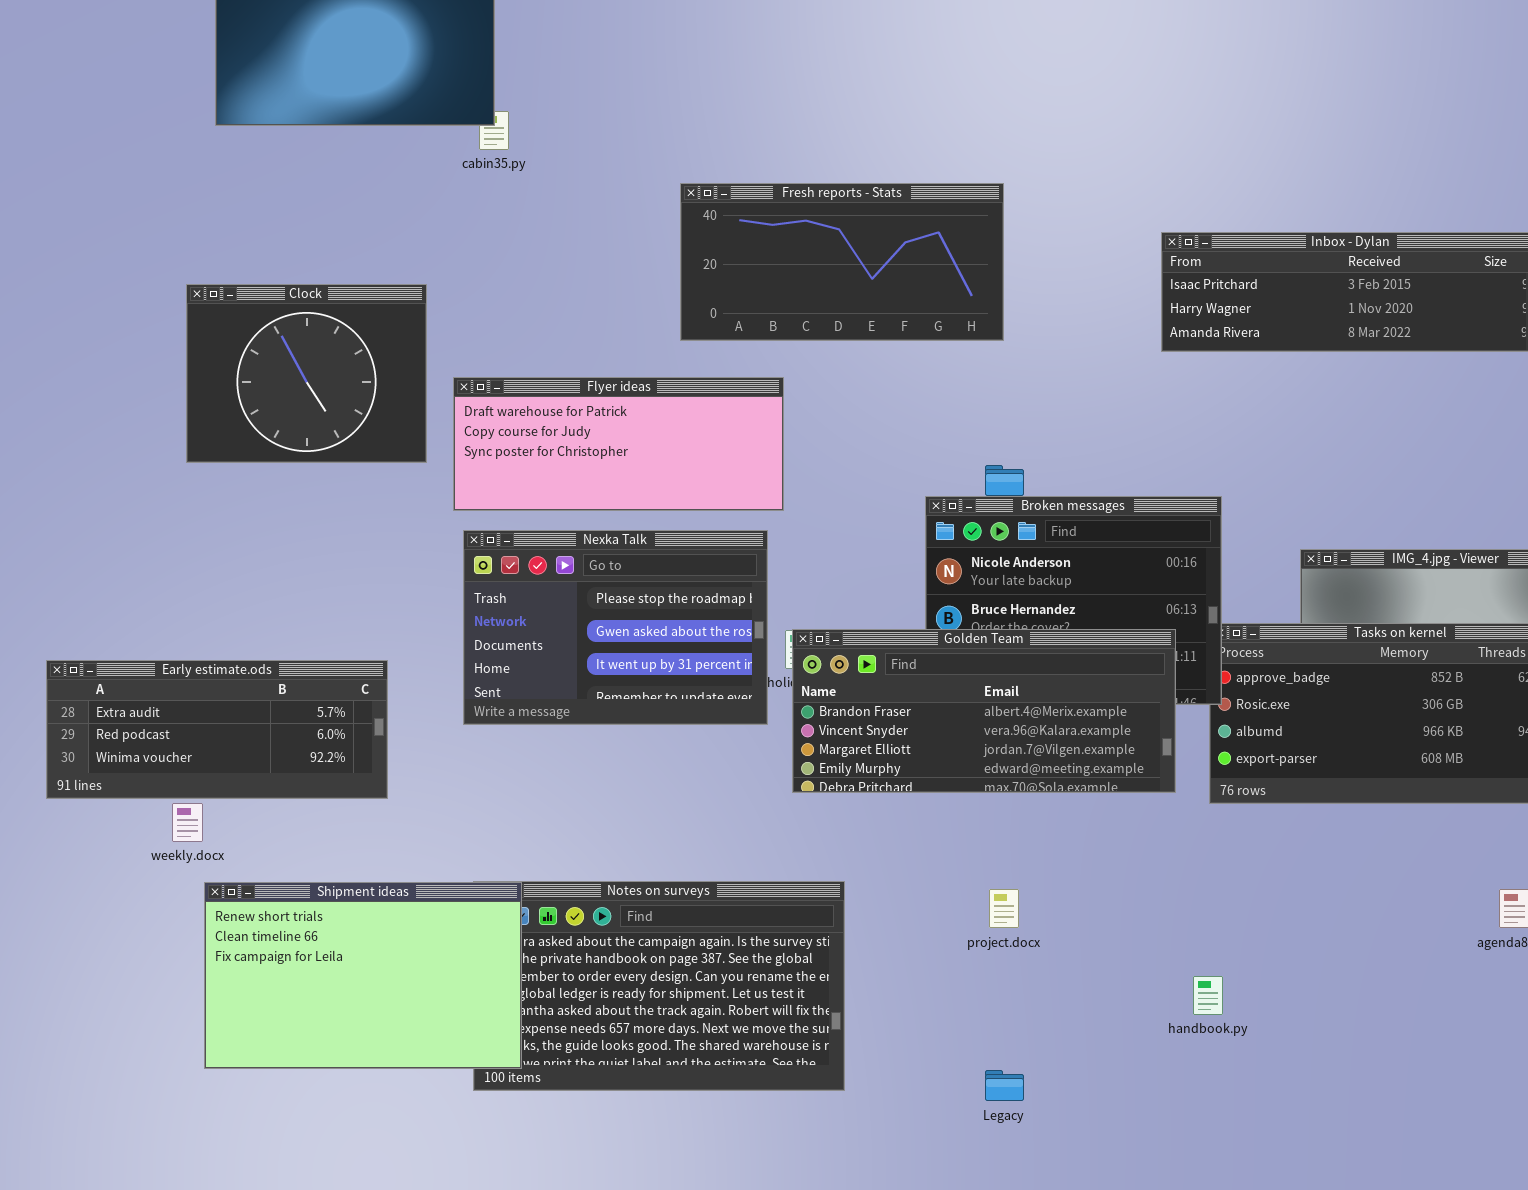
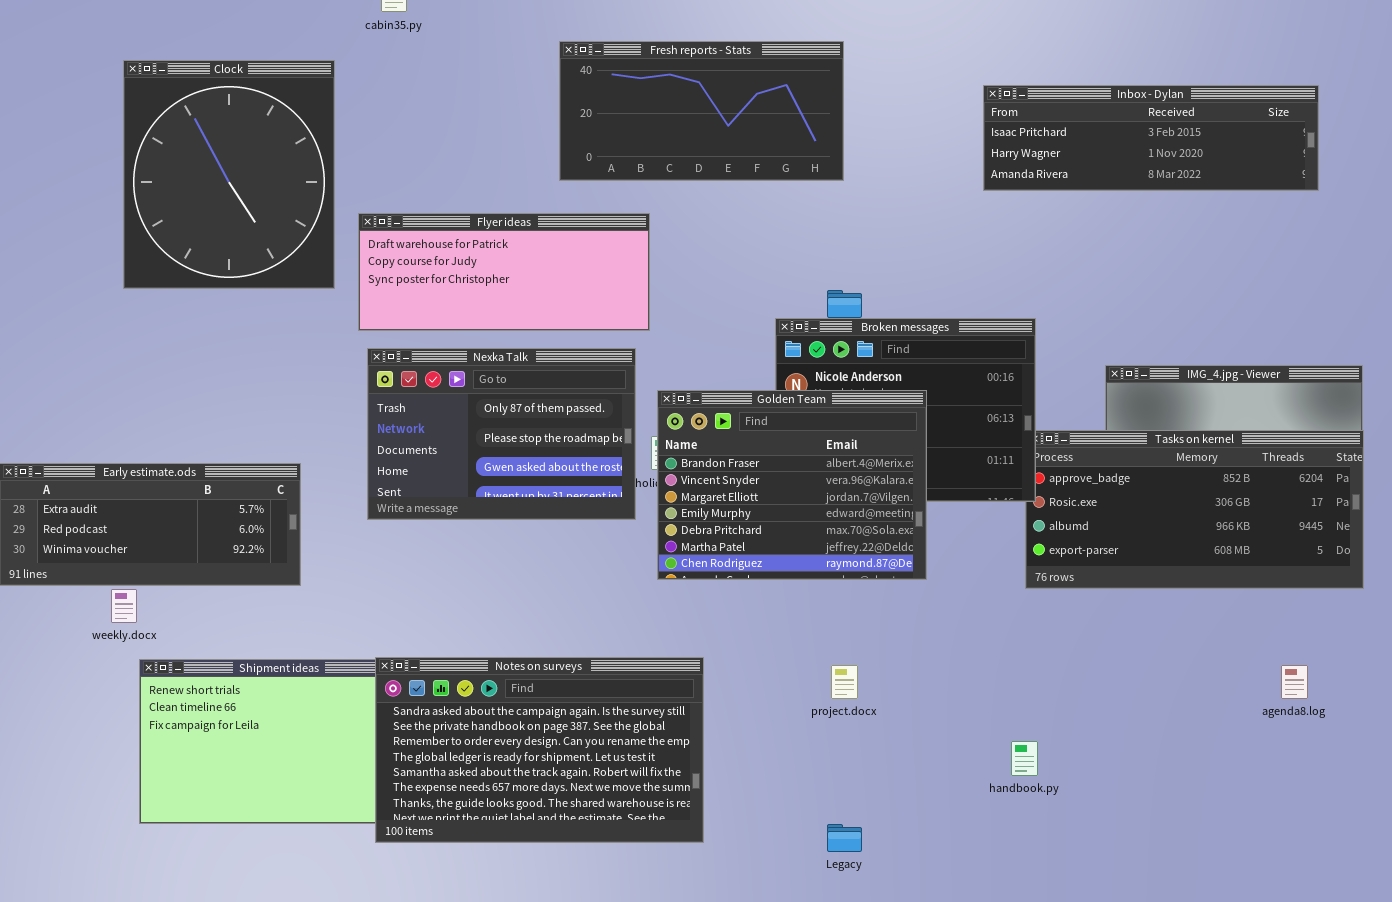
Clock: [186,284,427,463] -> [123,60,335,289], resized
Nexka Talk: [463,530,768,725] -> [367,348,636,520], scrolled up 1 row
Golden Team: [792,629,1176,793] -> [657,390,927,580], resized
Notes on surveys: [473,881,845,1091] -> [375,657,704,843], raised

